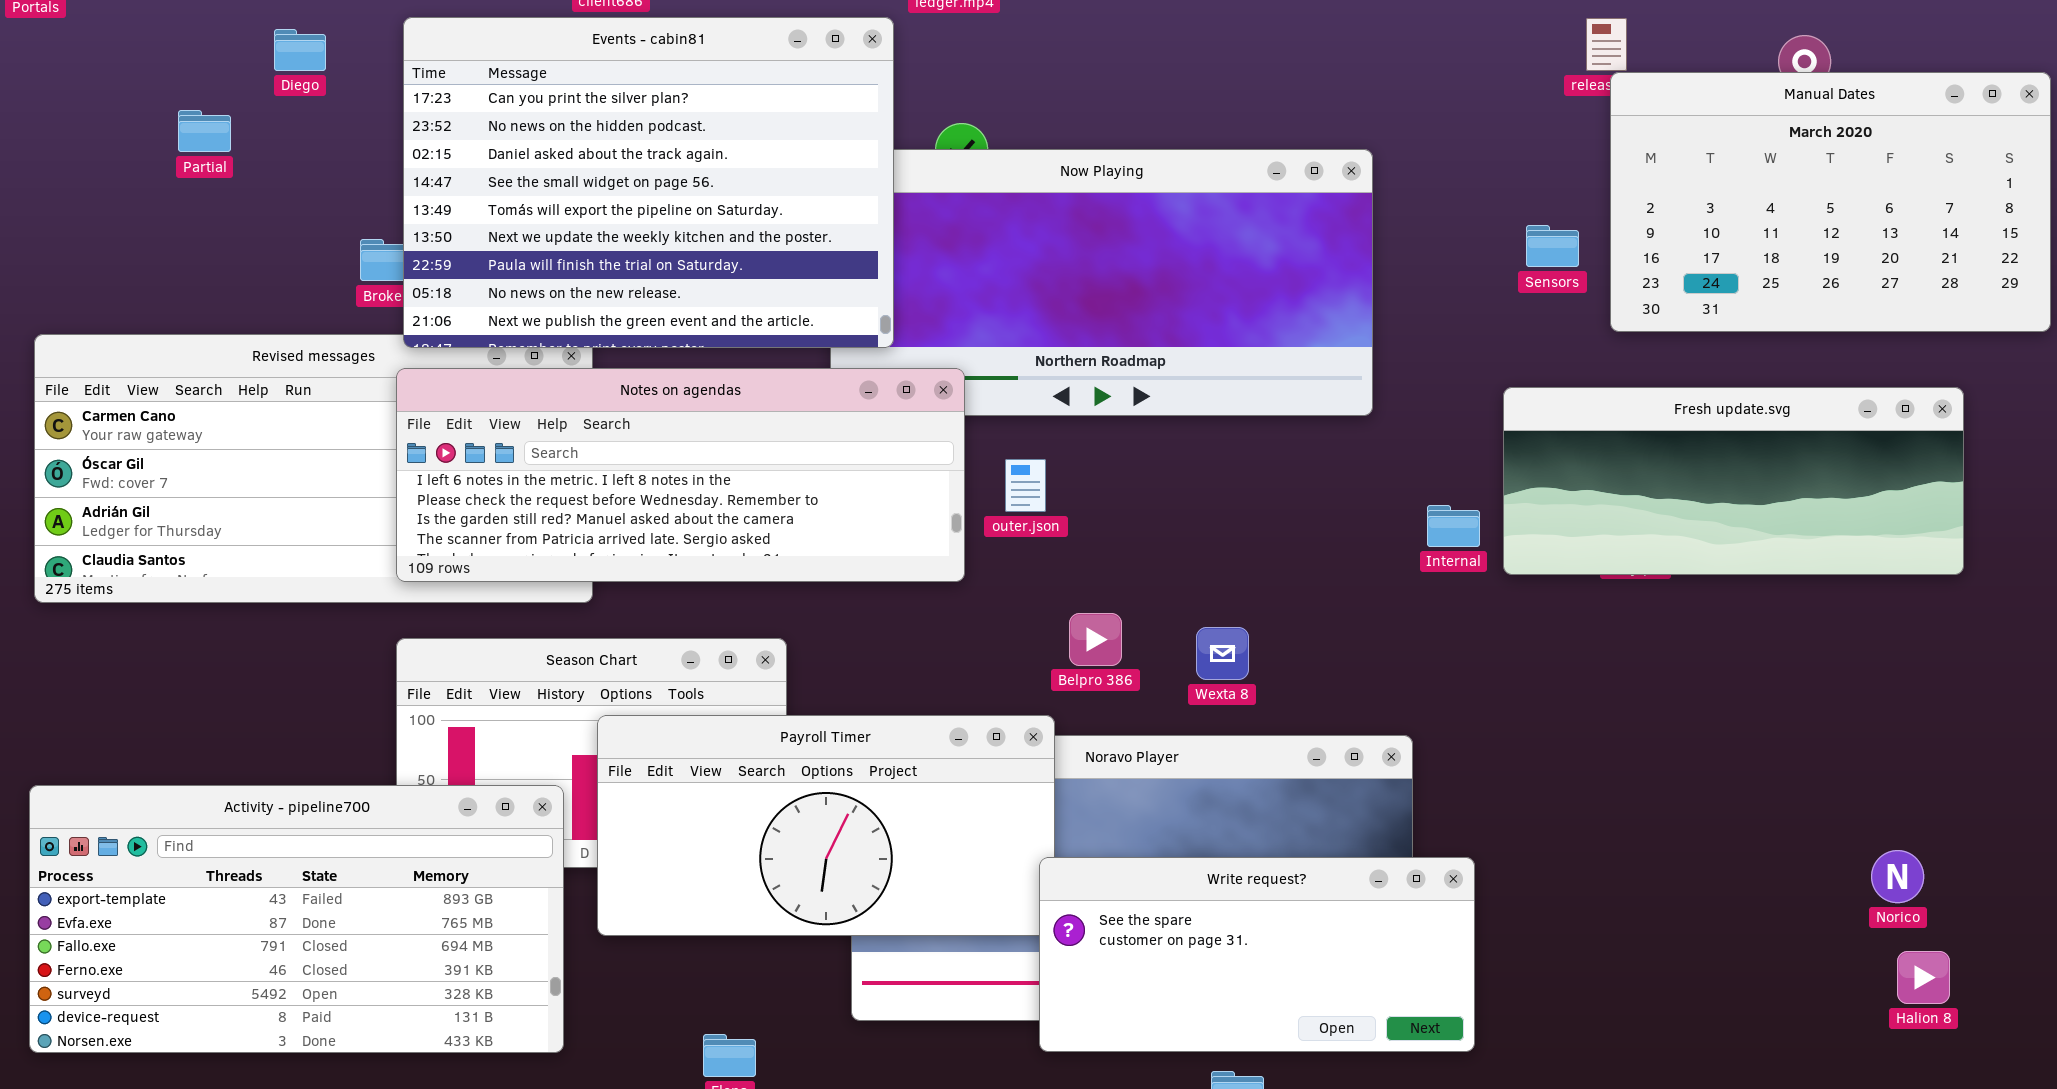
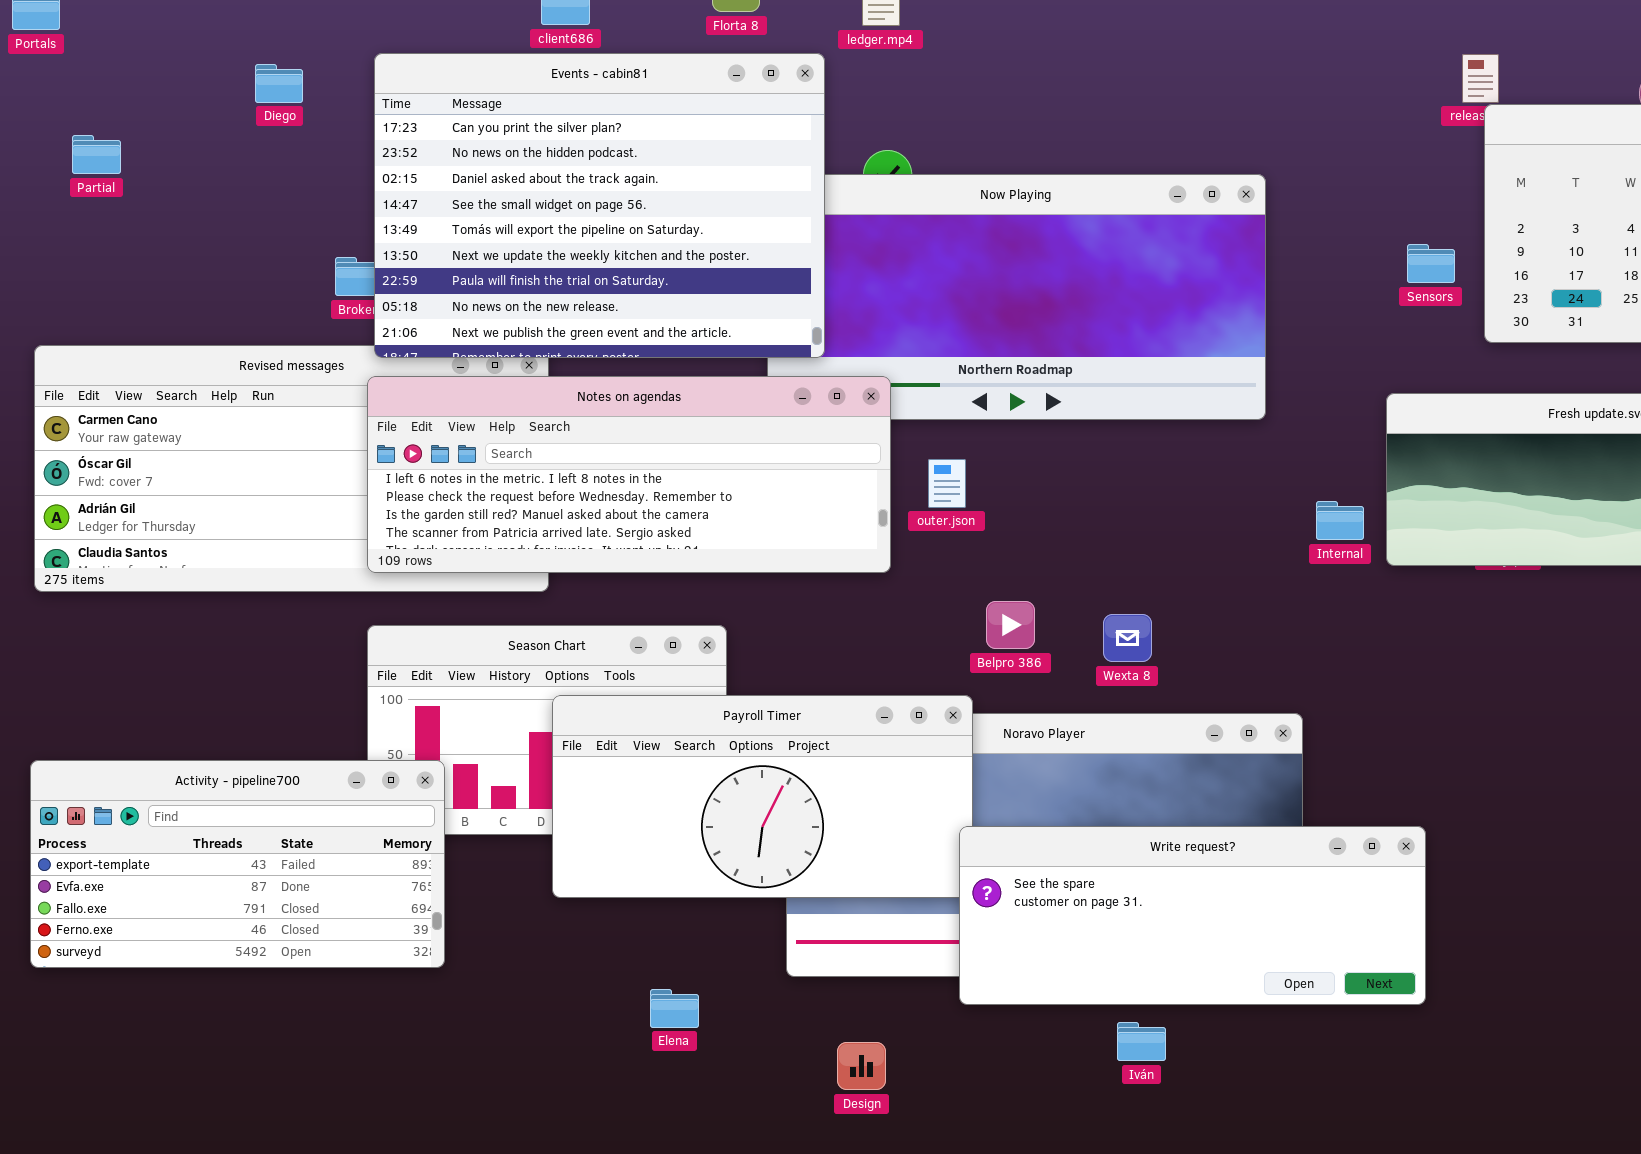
Partial: [178,110,231,152] -> [72,135,121,174], moved
Activity - pipeline700: [29,785,564,1053] -> [30,760,445,968], resized
Write request?: [1039,857,1475,1052] -> [959,826,1426,1005], resized

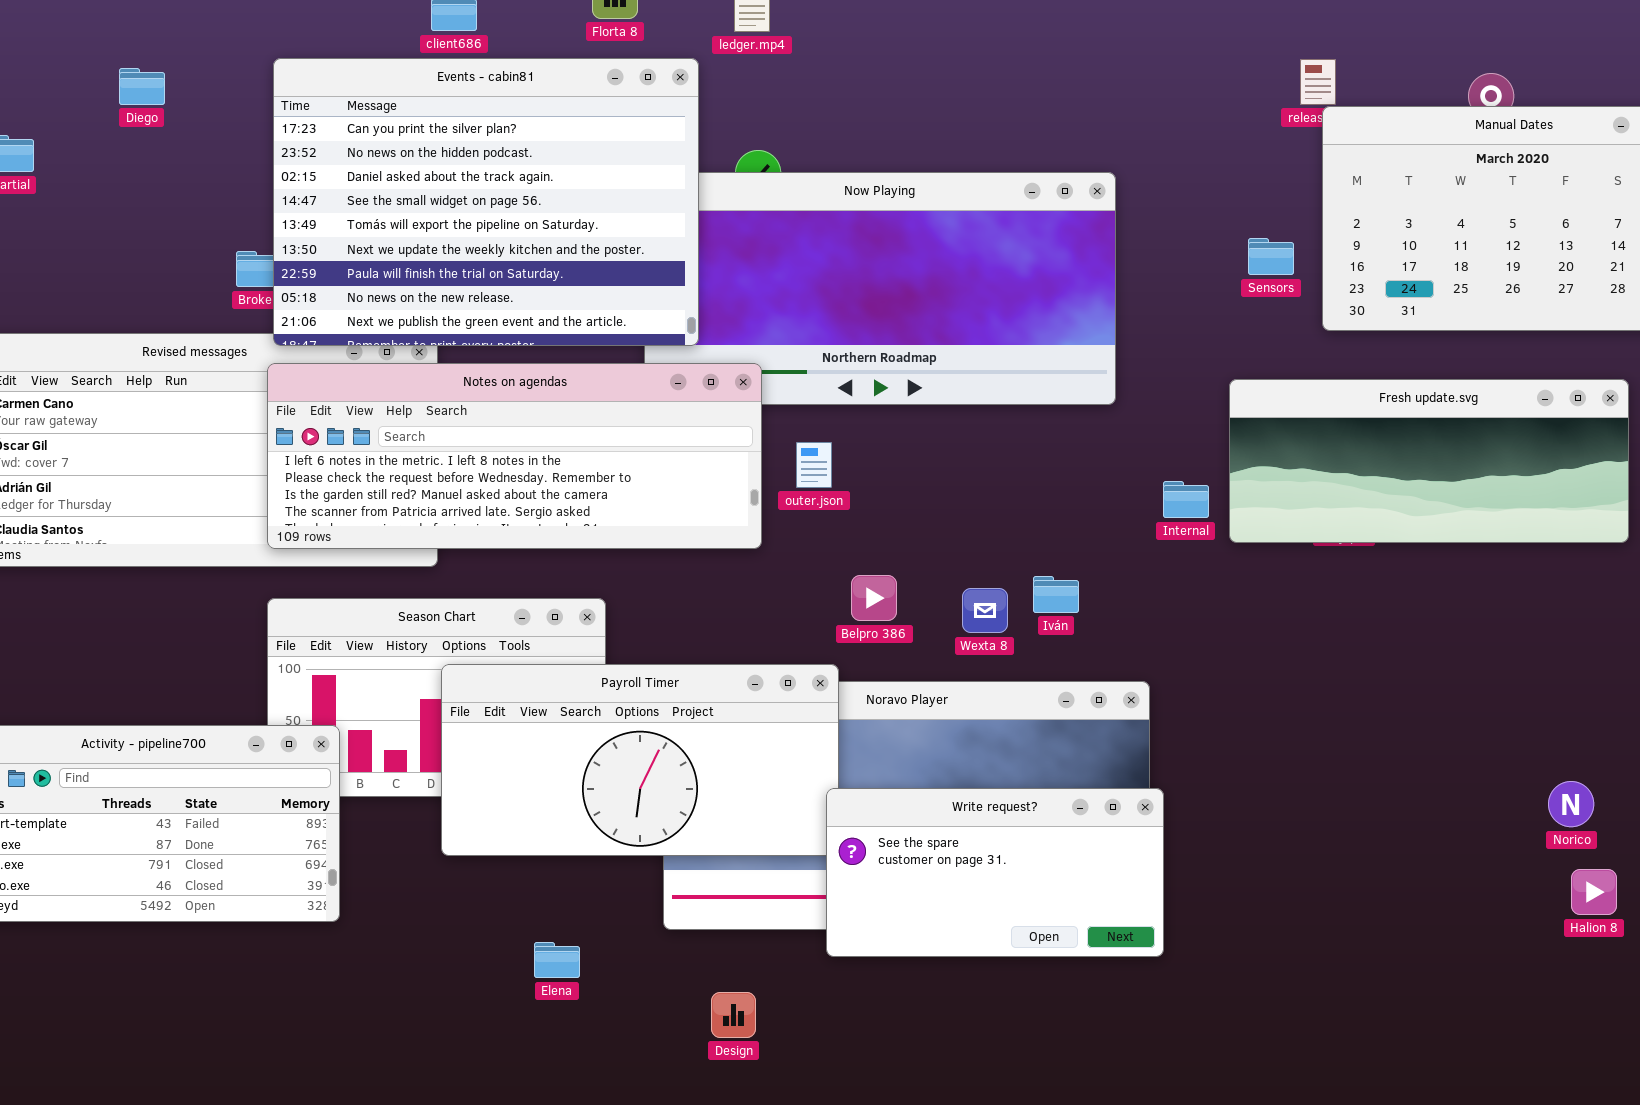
Diego: [255,64,303,103] -> [119,68,165,105], moved
Write request?: [959,826,1426,1005] -> [826,788,1164,957], resized
Iván: [1117,1022,1166,1061] -> [1033,576,1079,613], moved

